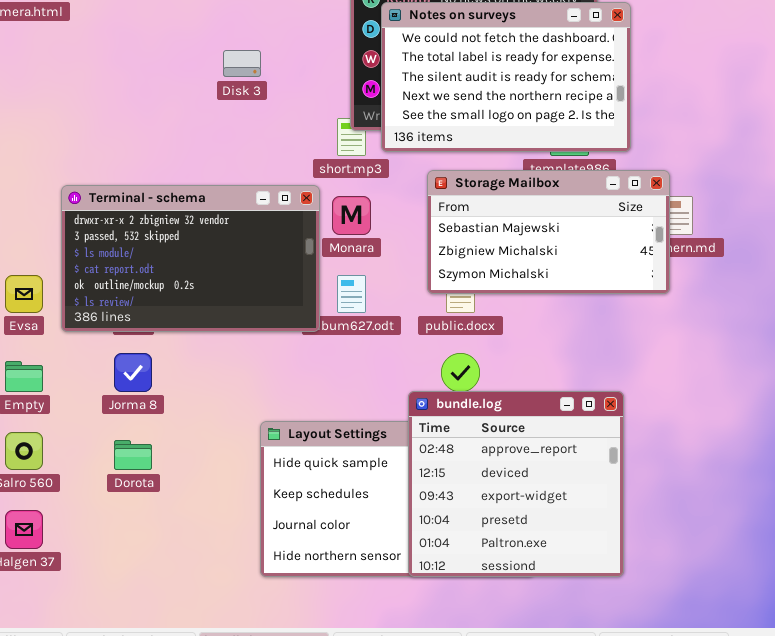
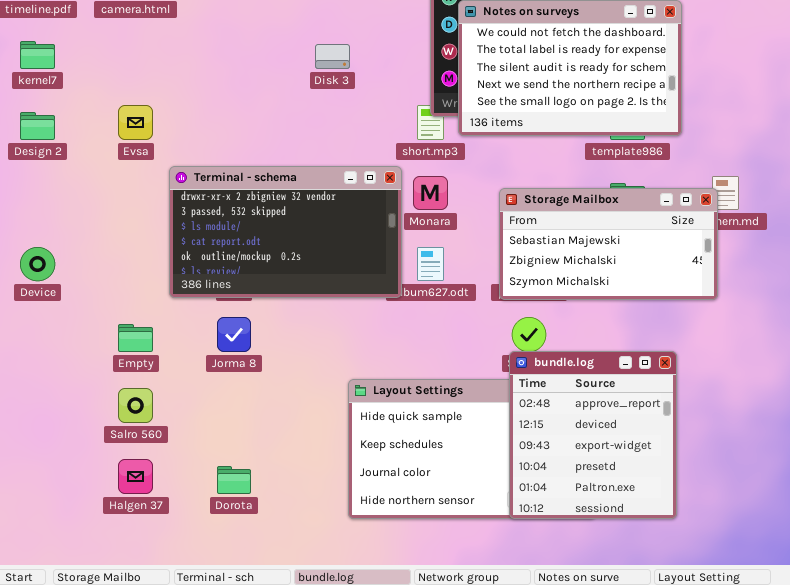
Storage Mailbox: [427,170,670,294] -> [499,188,718,300], moved
Evsa: [5,275,43,313] -> [118,105,153,140], moved
bundle.log: [408,391,624,577] -> [509,351,677,519], resized
Dorota: [114,440,152,470] -> [217,466,251,494], moved

